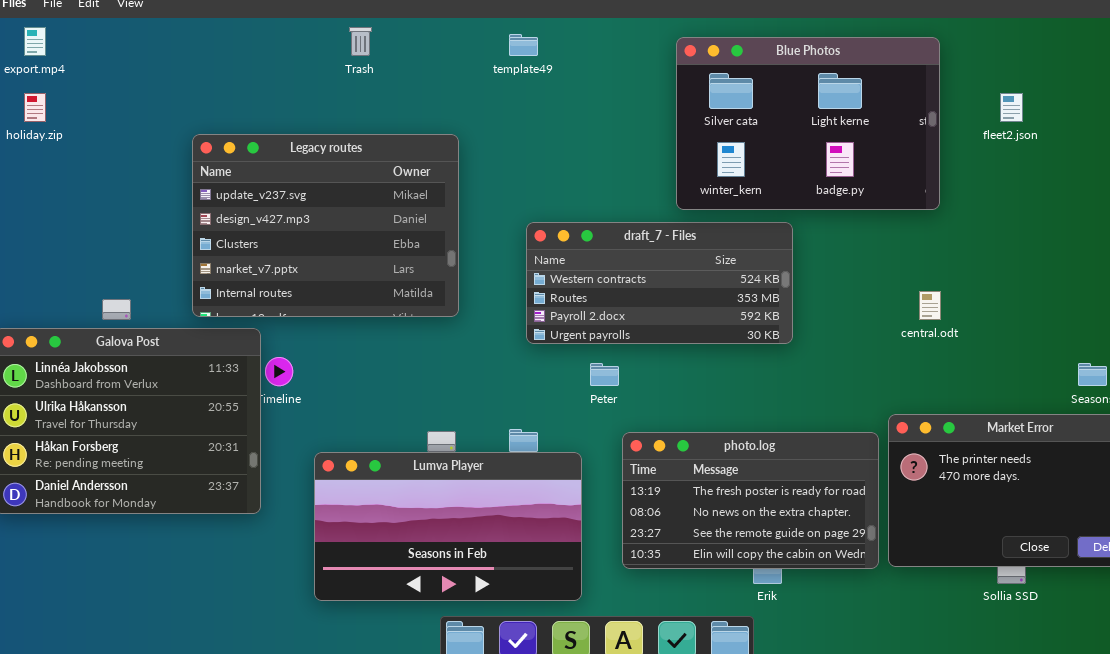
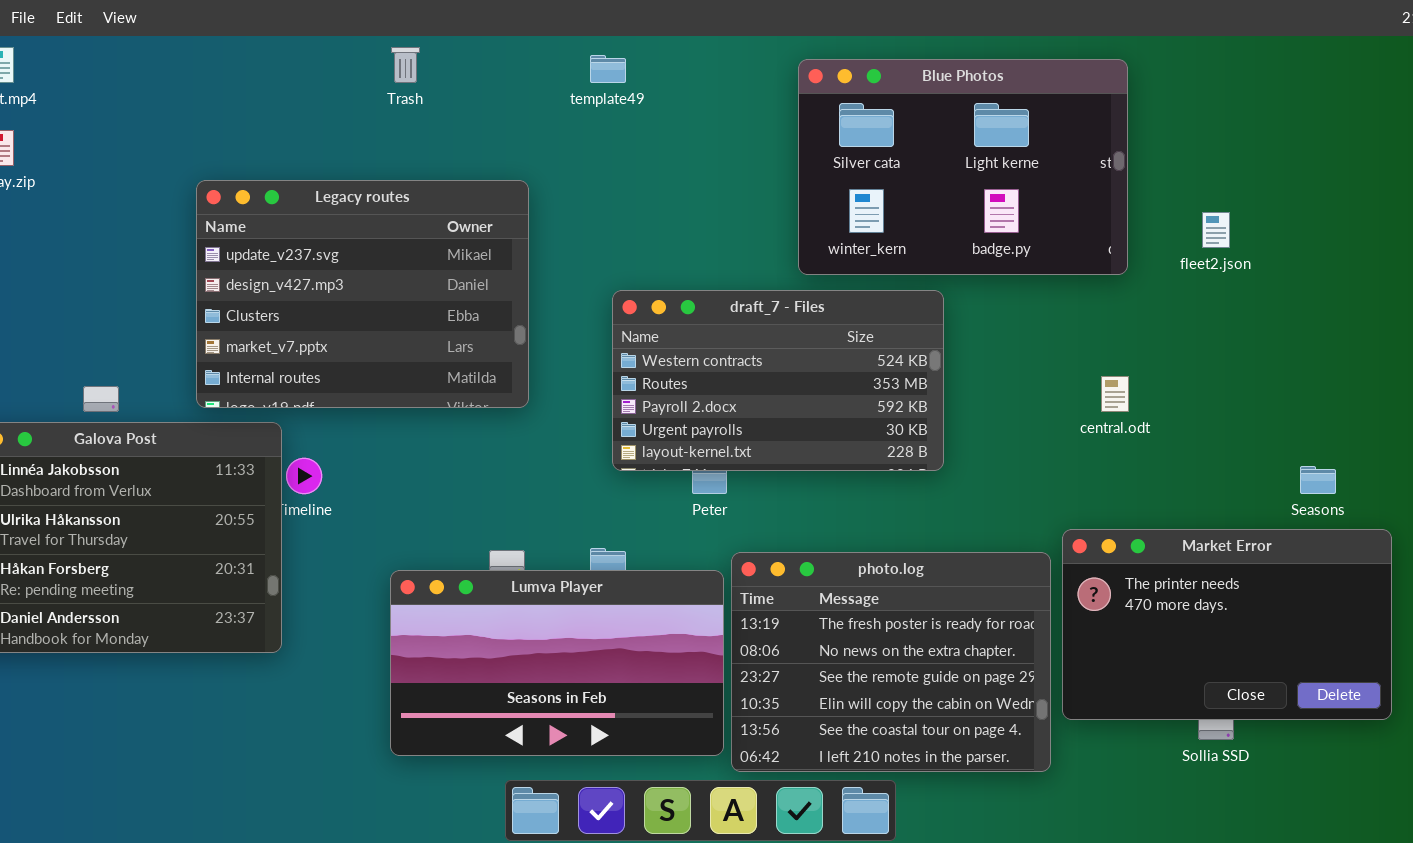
fleet2.json: [1000,93,1023,122] -> [1202,212,1230,248], moved
draft_7 - Files: [526,222,793,344] -> [612,290,944,471], resized
photo.log: [622,432,879,569] -> [731,552,1051,772], resized
Lumva Player: [314,452,582,601] -> [390,570,724,756], moved

